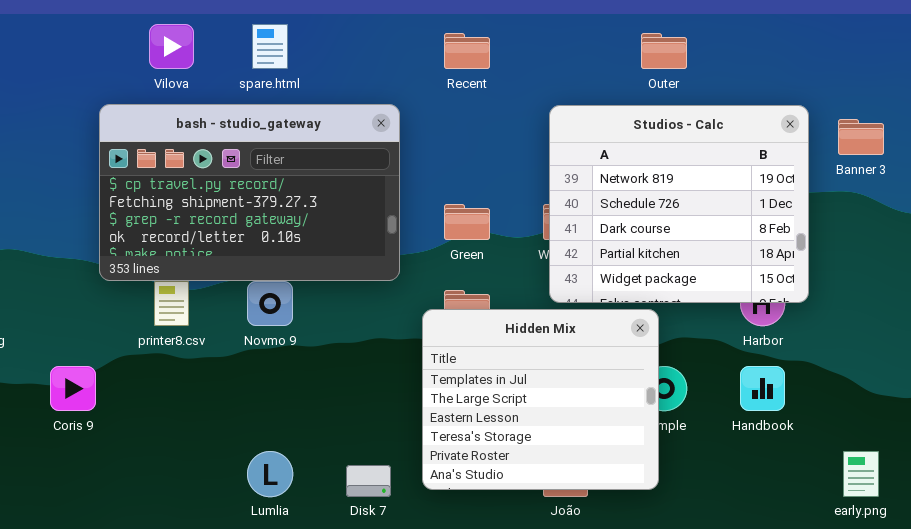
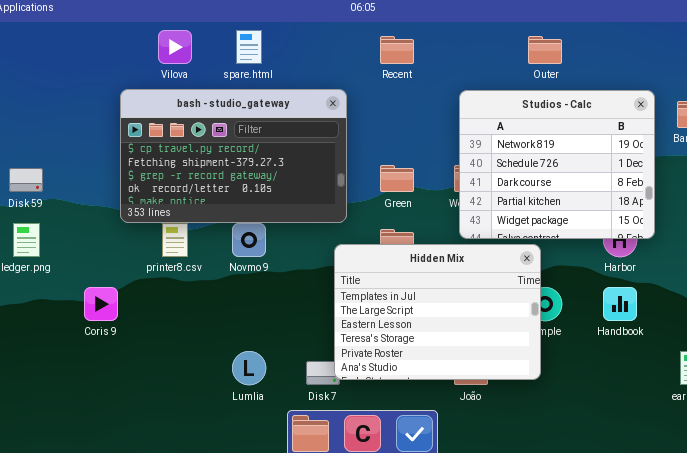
Hidden Mix: [422,309,659,490] -> [334,244,541,380], resized

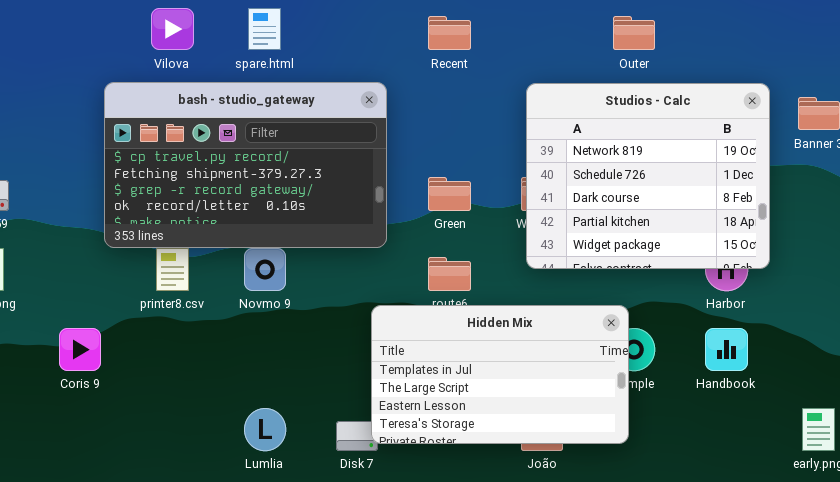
Hidden Mix: [334,244,541,380] -> [371,305,629,444], resized

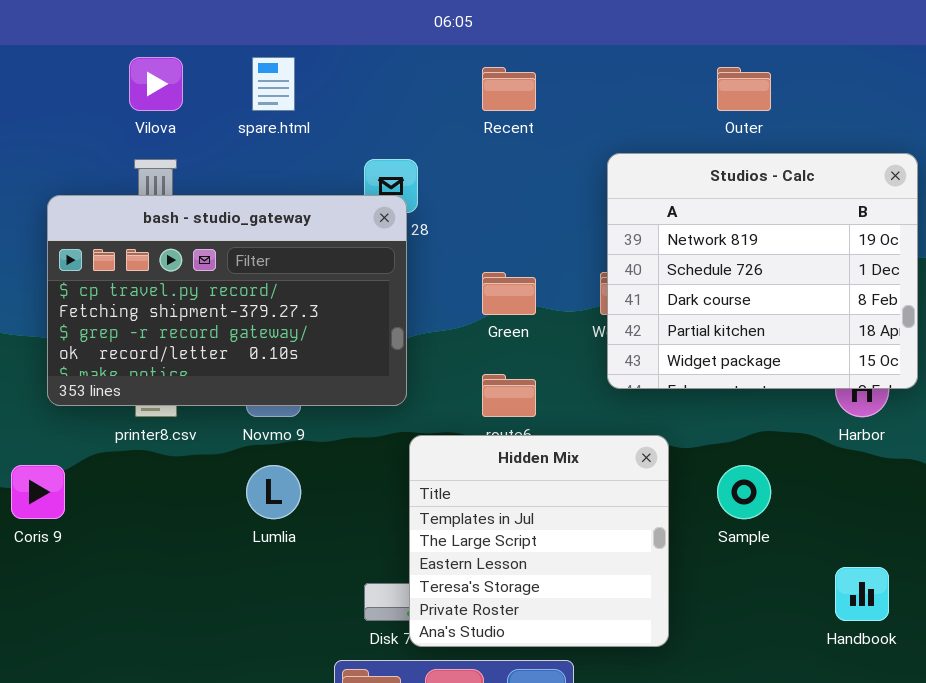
bash - studio_gateway: [104,82,387,248] -> [47,195,407,406], moved
Hidden Mix: [371,305,629,444] -> [409,435,669,647], resized
Handbook: [705,328,748,371] -> [835,567,889,621], moved
Lumlia: [244,408,286,451] -> [246,465,301,519], moved

